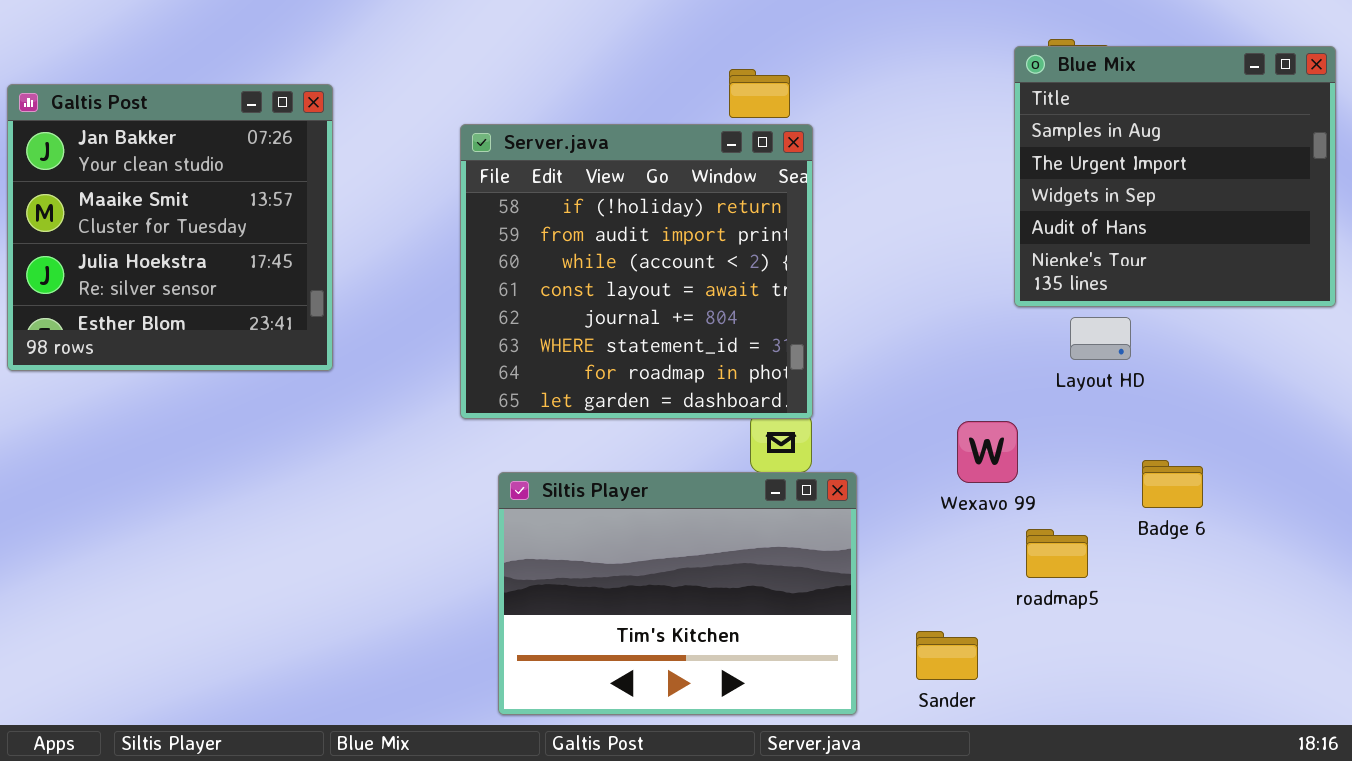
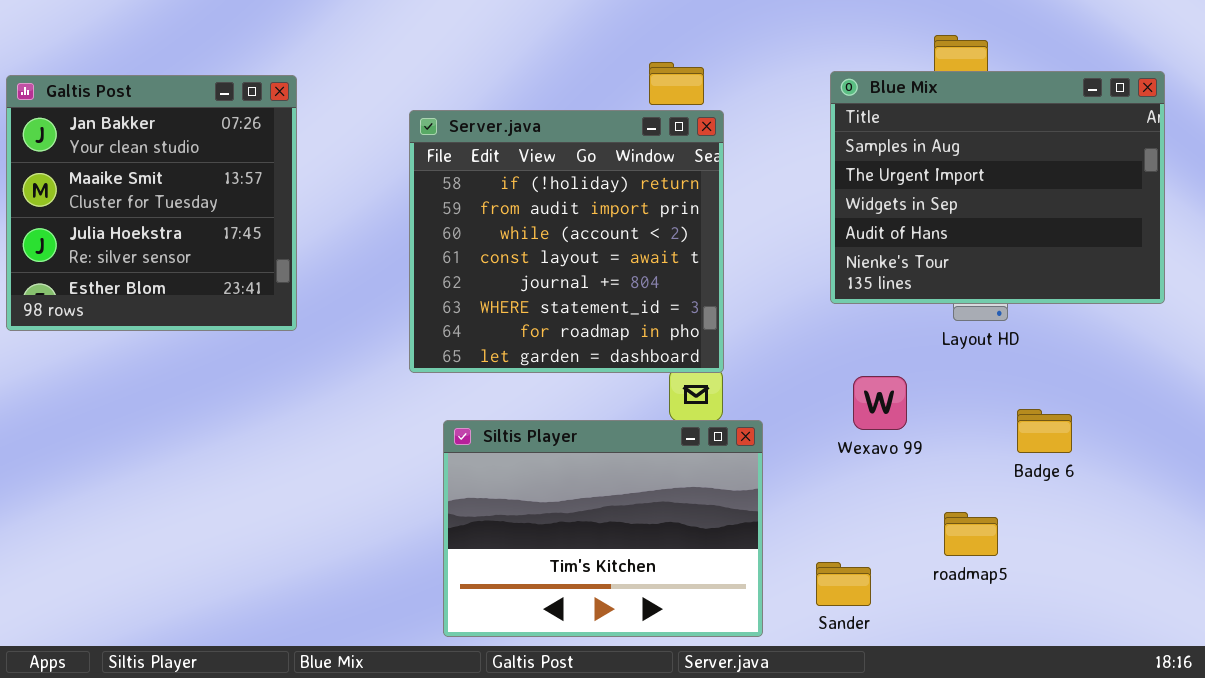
Blue Mix: [1014,46,1336,307] -> [830,71,1165,304], moved, resized
roadmap5: [1026,529,1088,578] -> [944,512,998,556], moved

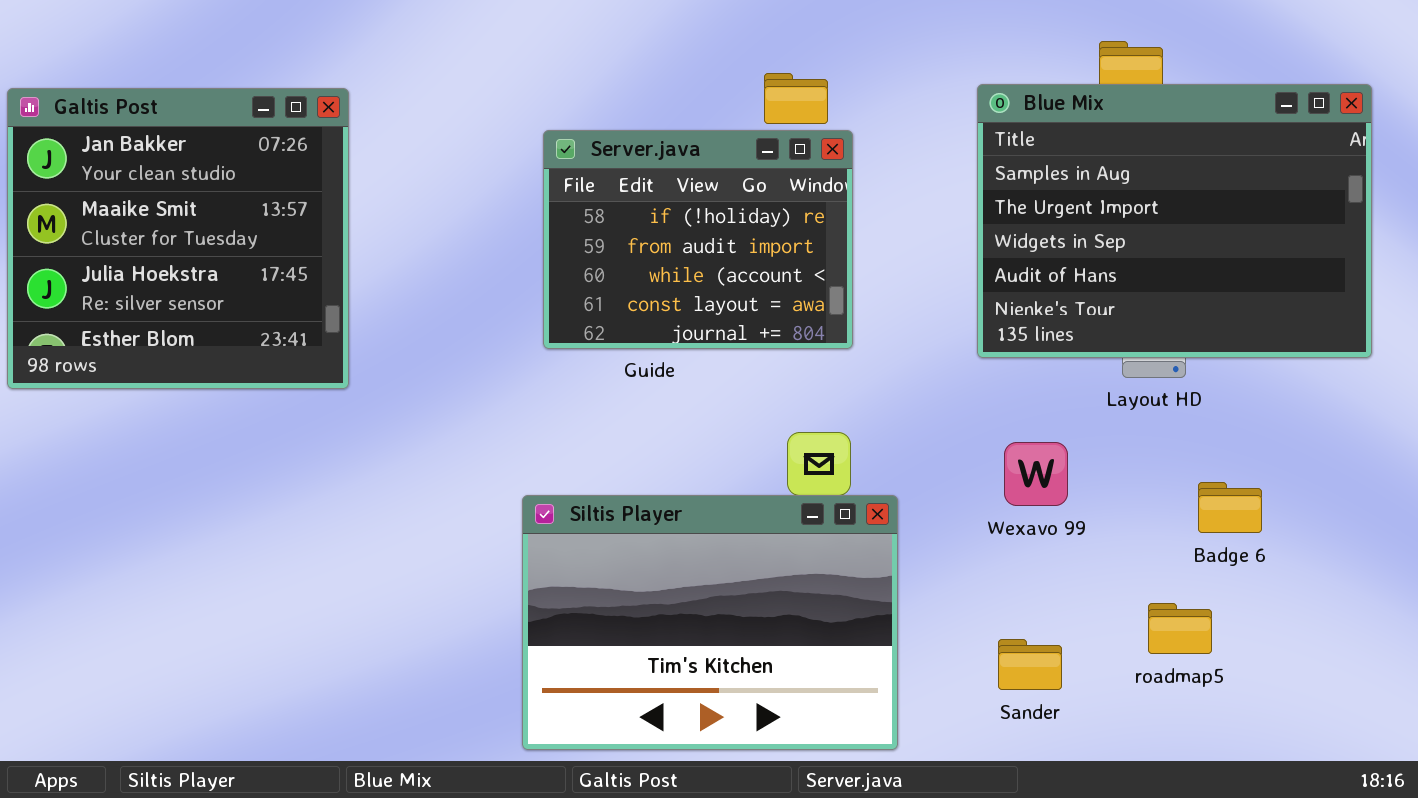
Server.java: [409,110,724,373] -> [543,130,853,349], resized
roadmap5: [944,512,998,556] -> [1148,603,1212,654], moved
Sander: [816,562,871,606] -> [998,639,1062,690], moved

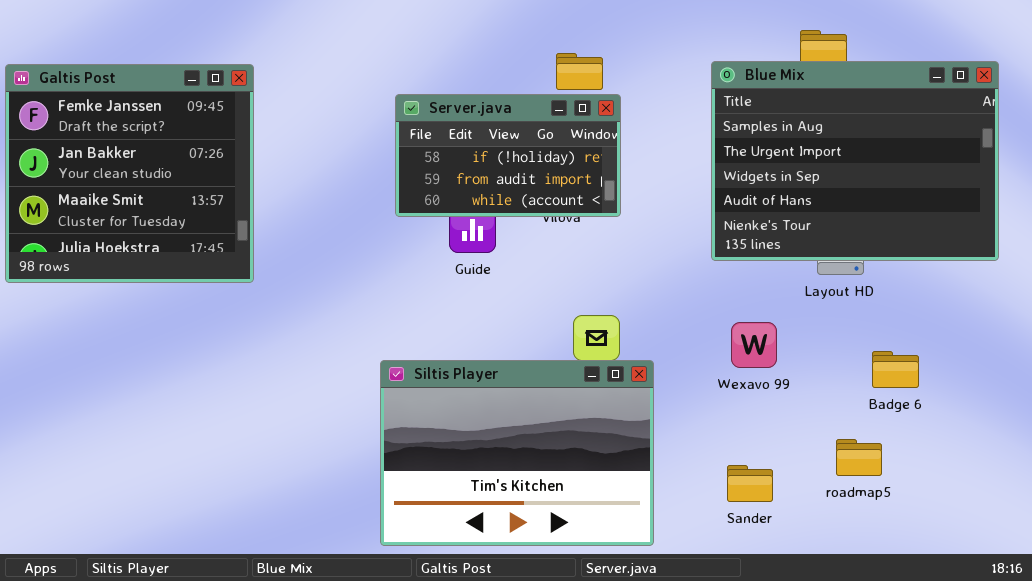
Galtis Post: [7,88,349,389] -> [5,64,254,283], scrolled up 1 row
Server.java: [543,130,853,349] -> [395,94,621,217], resized

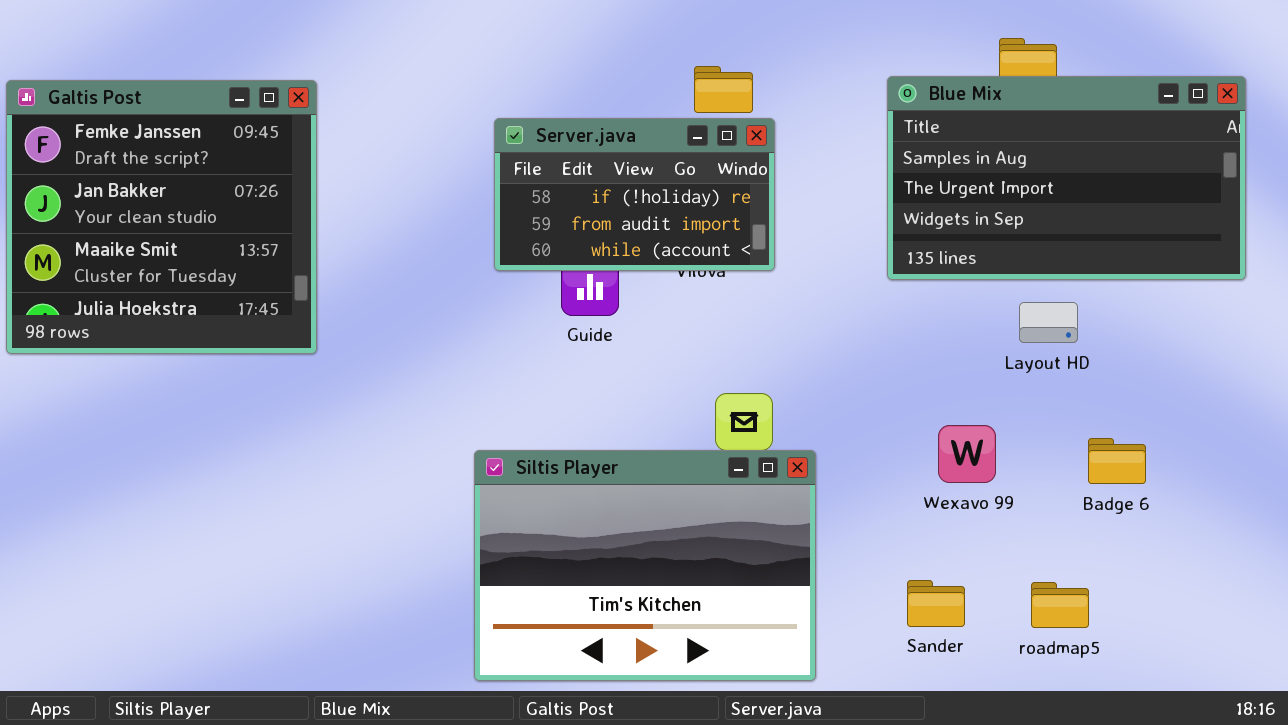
Blue Mix: [711,61,999,261] -> [887,76,1246,280], resized
Wexavo 99: [731,322,777,368] -> [938,425,996,483], moved
roadmap5: [836,439,882,476] -> [1031,582,1089,628], moved

